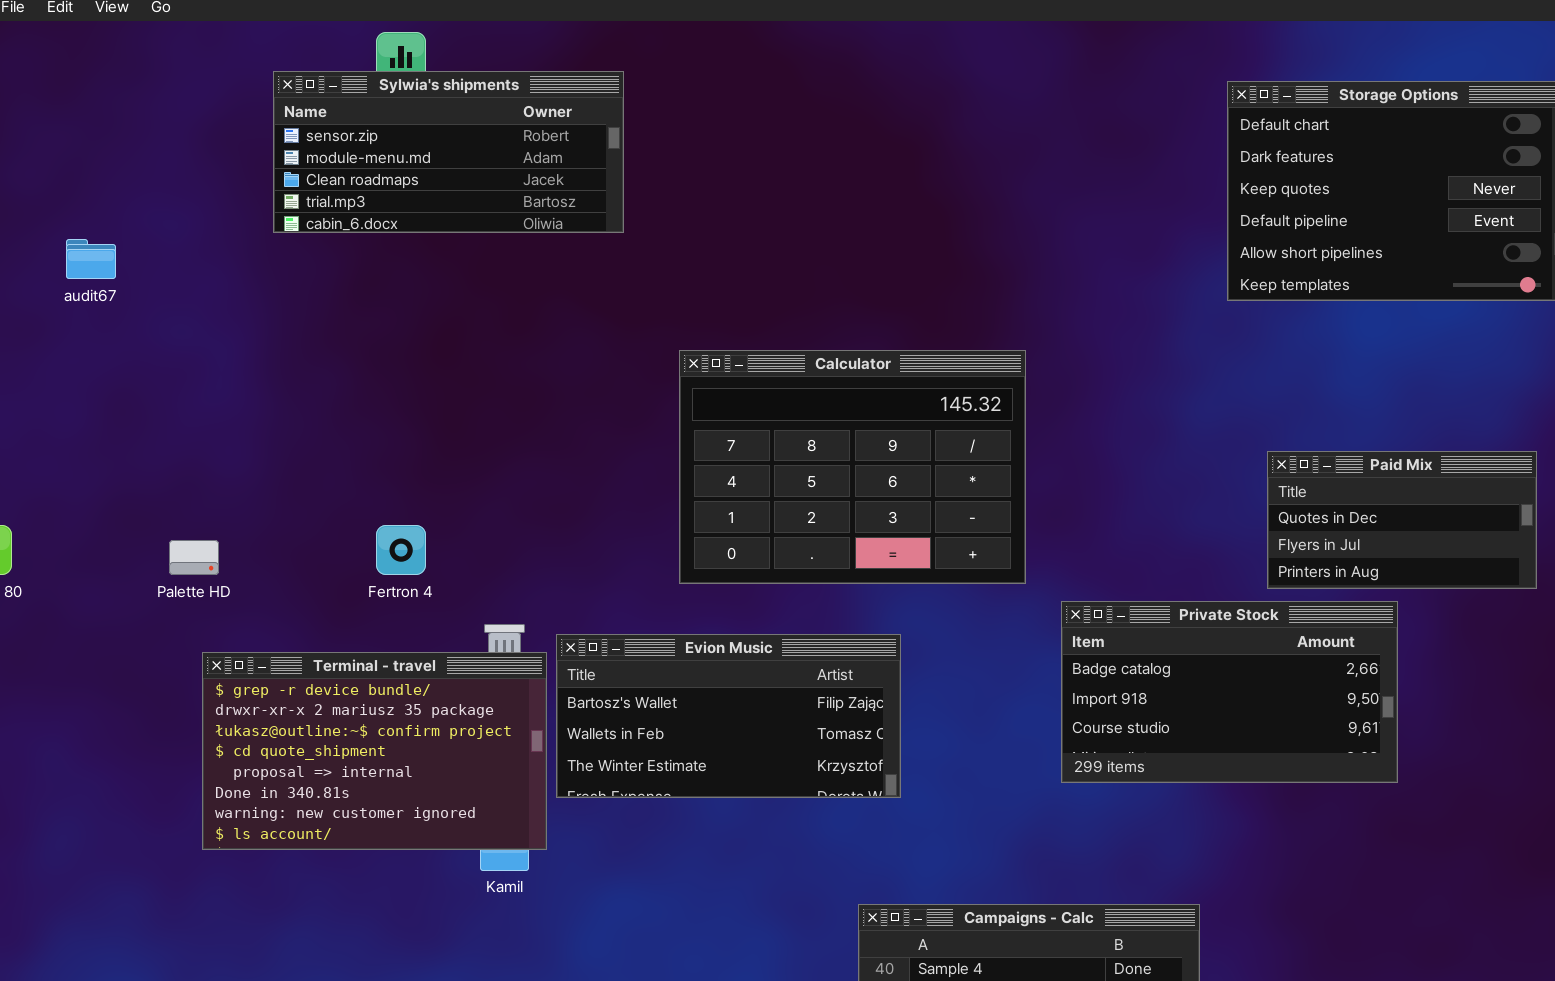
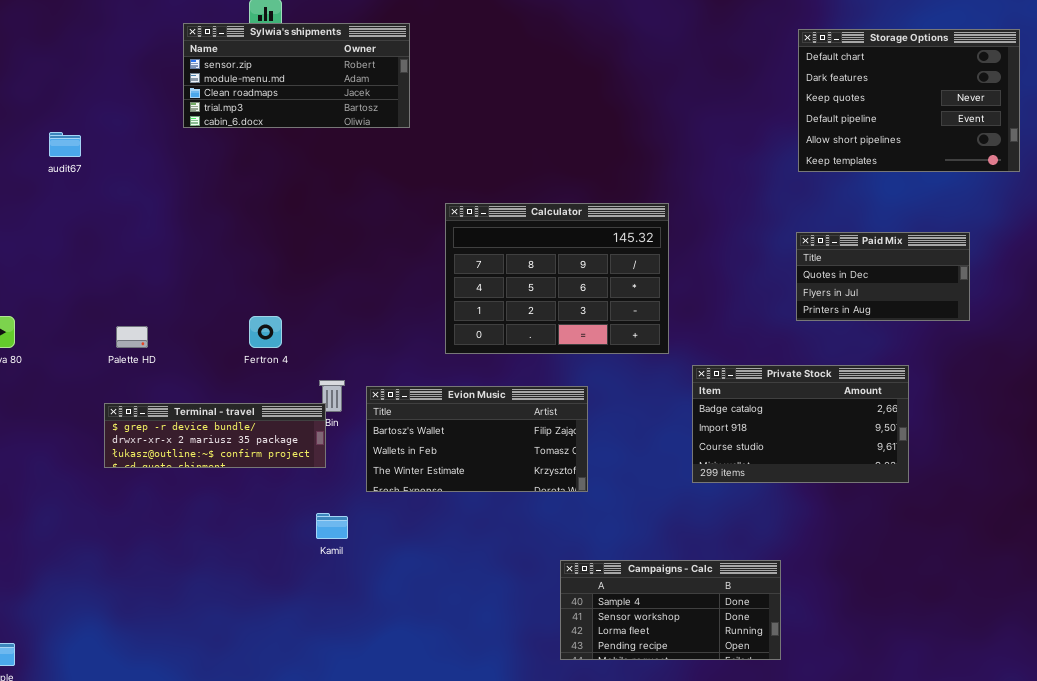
Paid Mix: [1267,451,1537,589] -> [796,232,970,321], moved
Terminal - travel: [202,652,547,850] -> [104,403,326,468], moved, resized

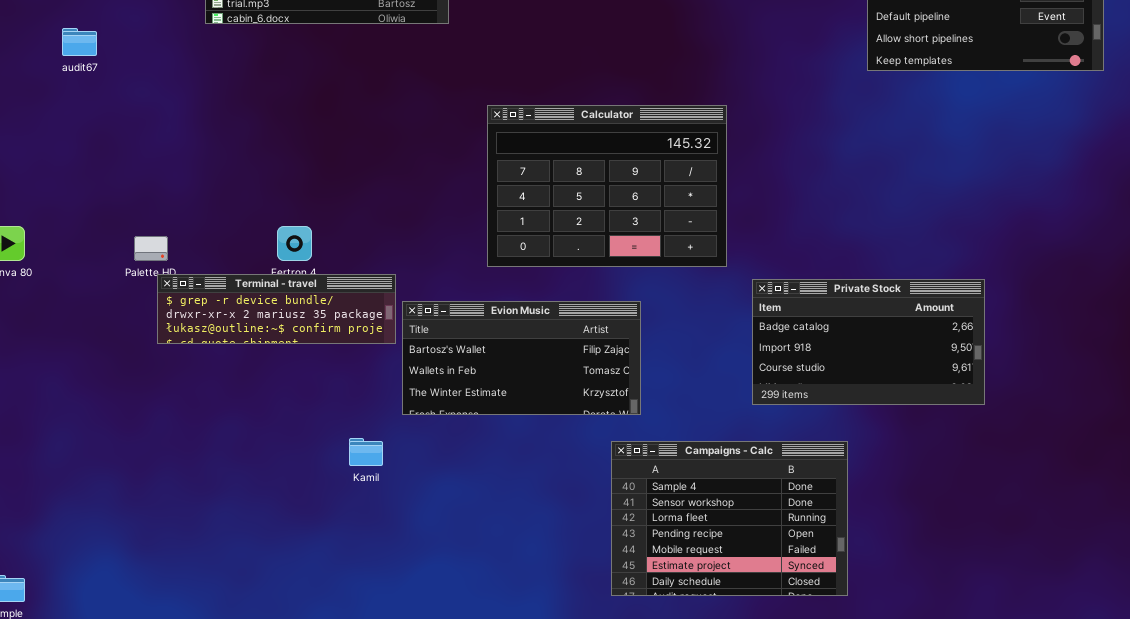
Paid Mix: [796,232,970,321] -> none, closed
Terminal - travel: [104,403,326,468] -> [157,274,396,344], moved
Campaigns - Calc: [560,560,781,660] -> [611,441,848,596], resized

